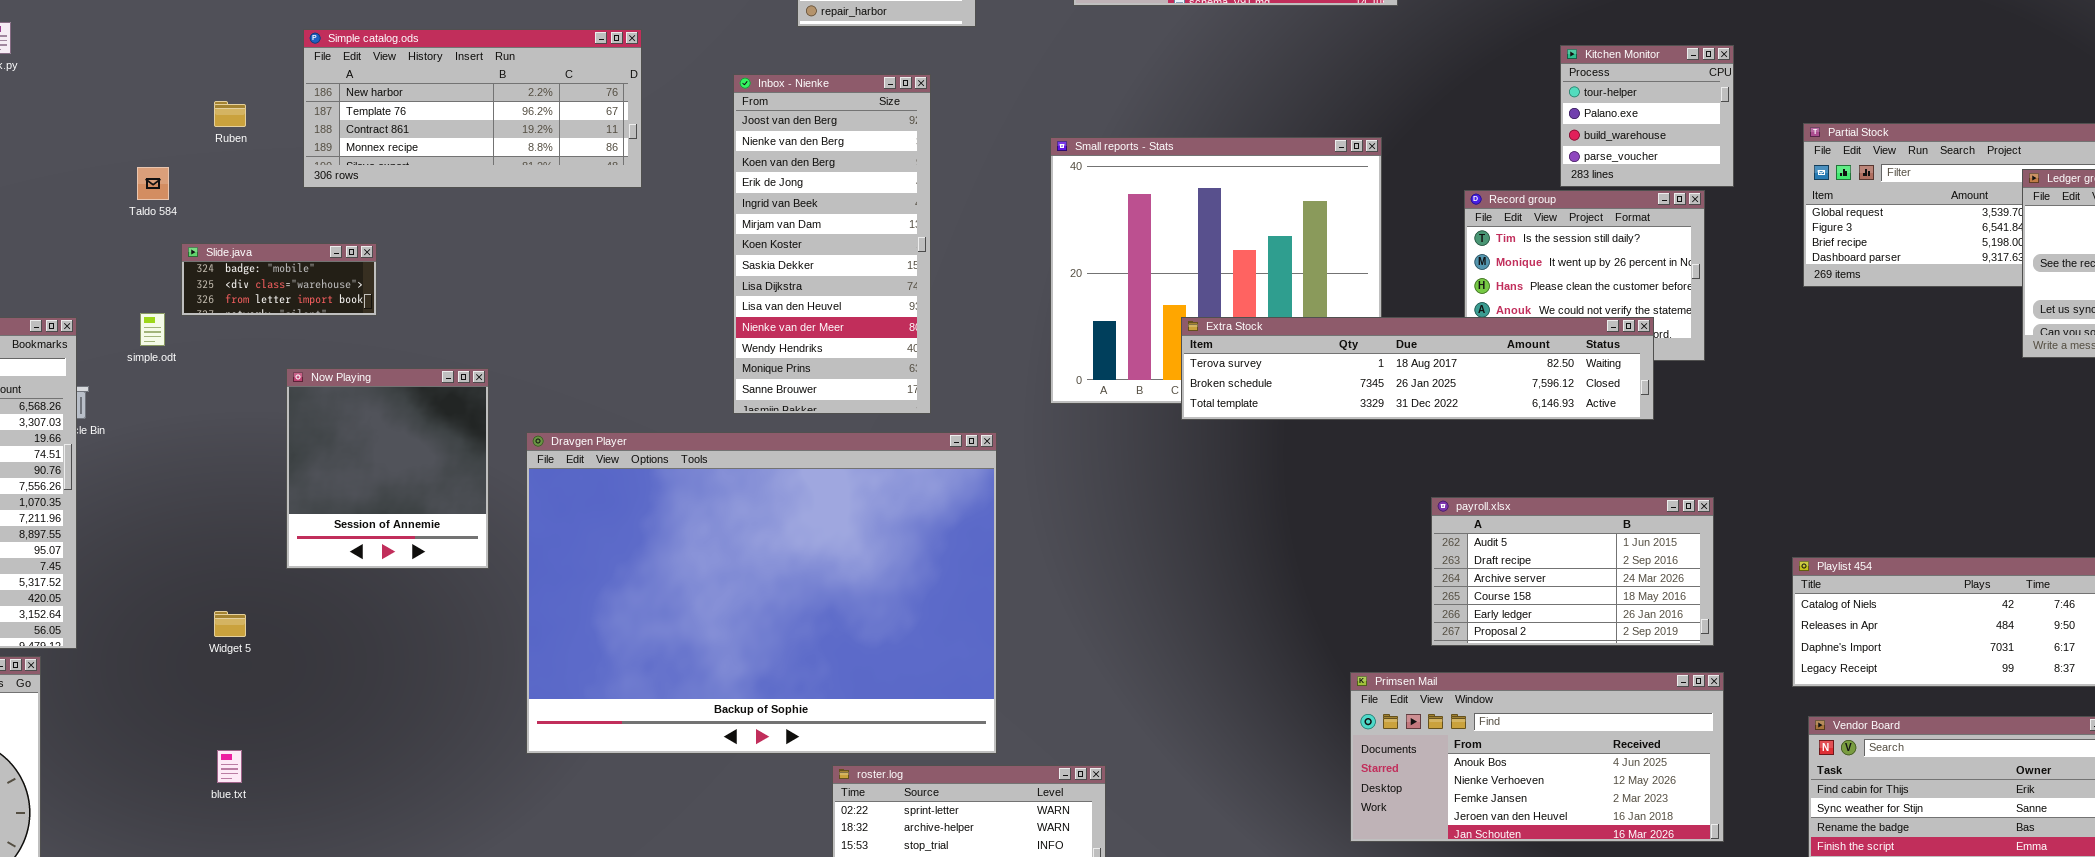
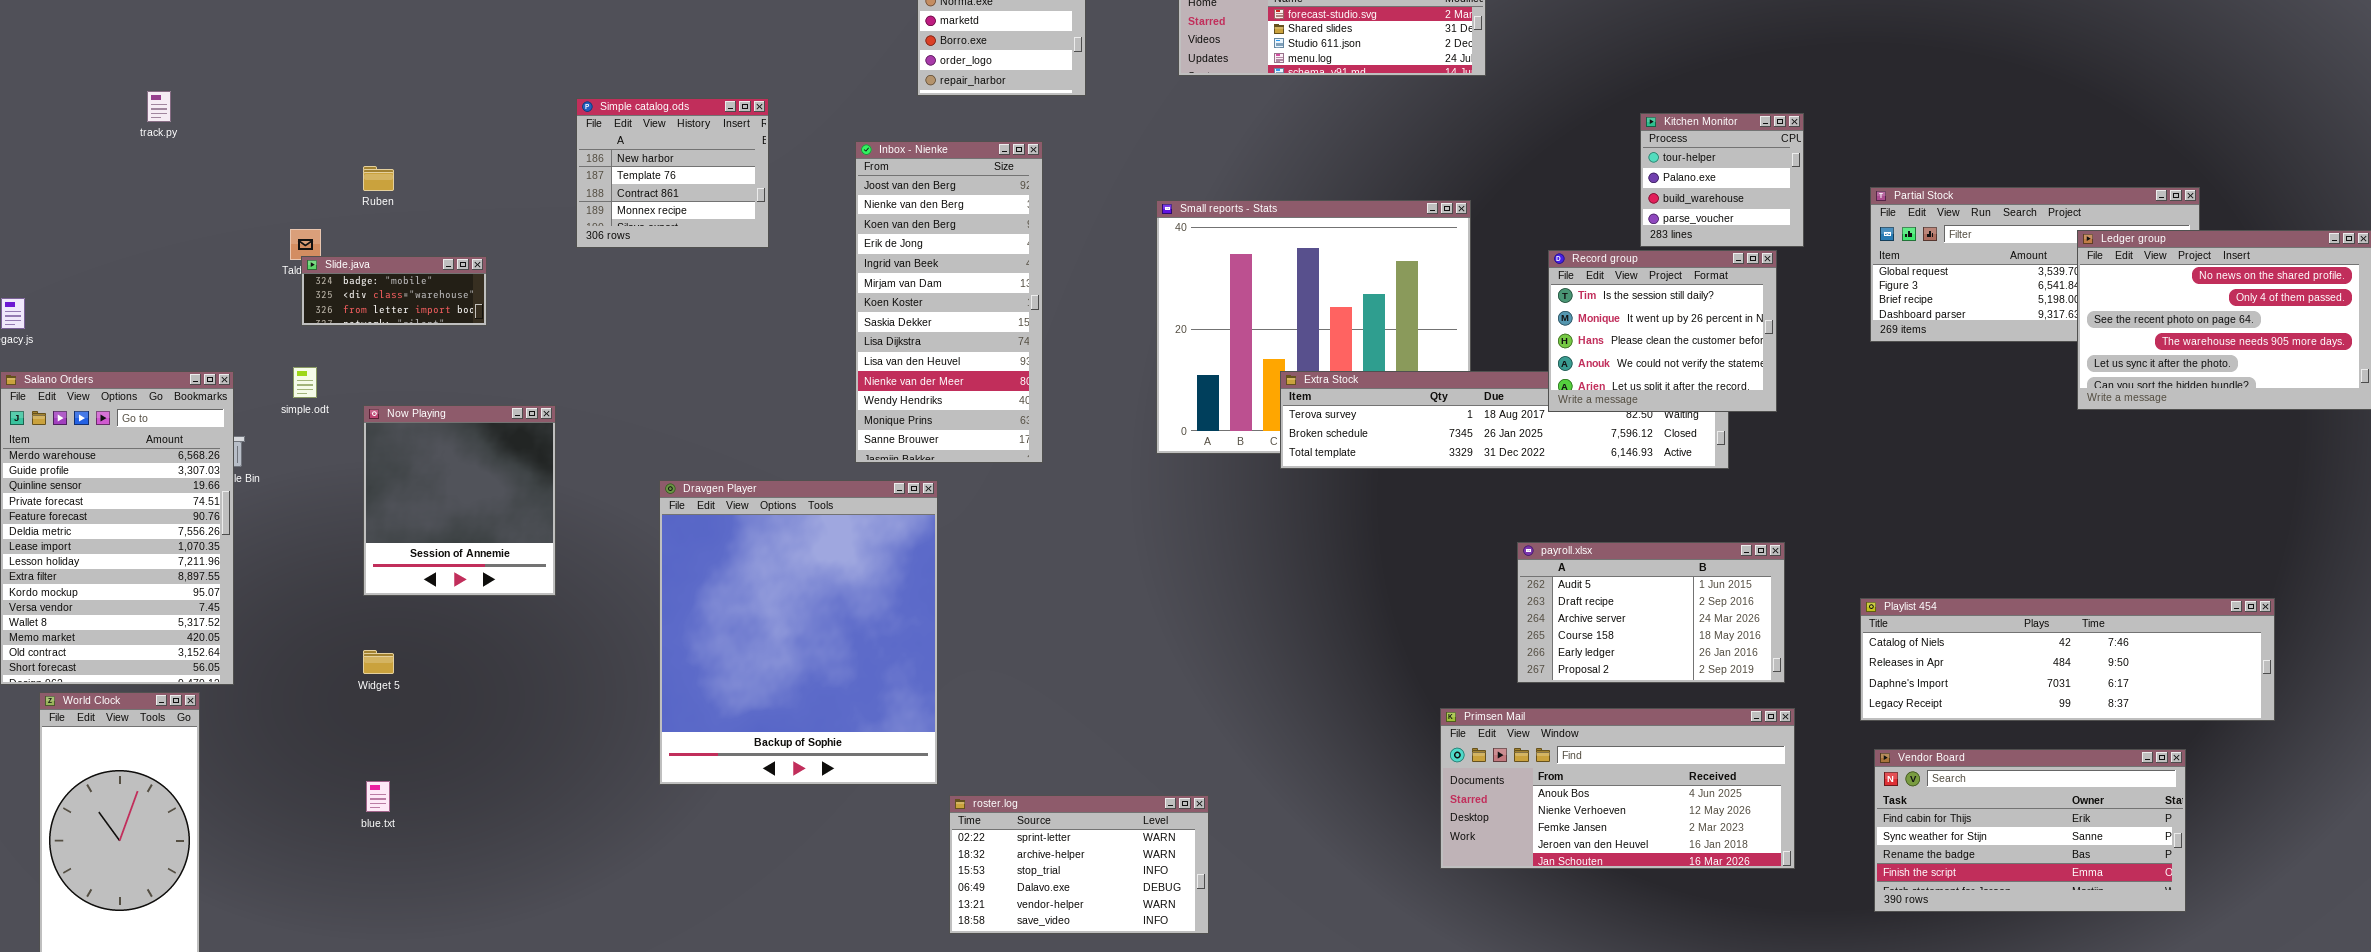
Simple catalog.ods: [303,29,642,188] -> [576,98,769,248], resized
Record group: [1464,190,1705,361] -> [1548,250,1777,412], raised
Slide.java: [181,243,377,316] -> [301,256,487,326], moved
Now Playing: [286,368,489,569] -> [363,405,556,596], moved
Dravgen Player: [526,432,997,754] -> [659,480,938,785], resized

